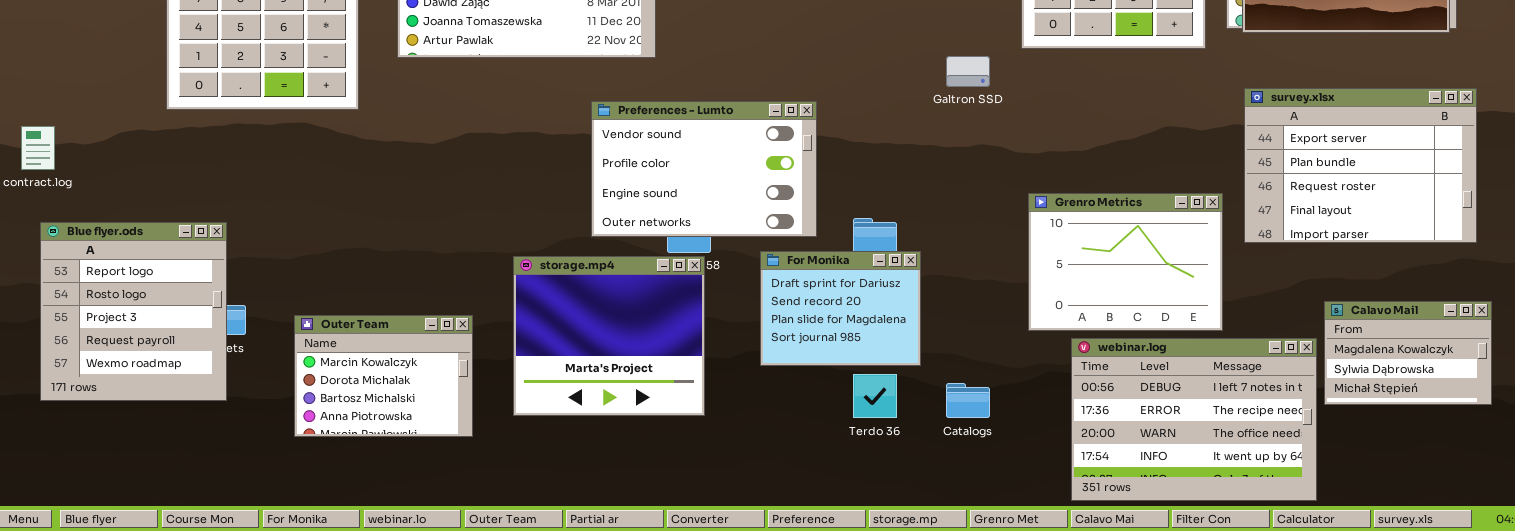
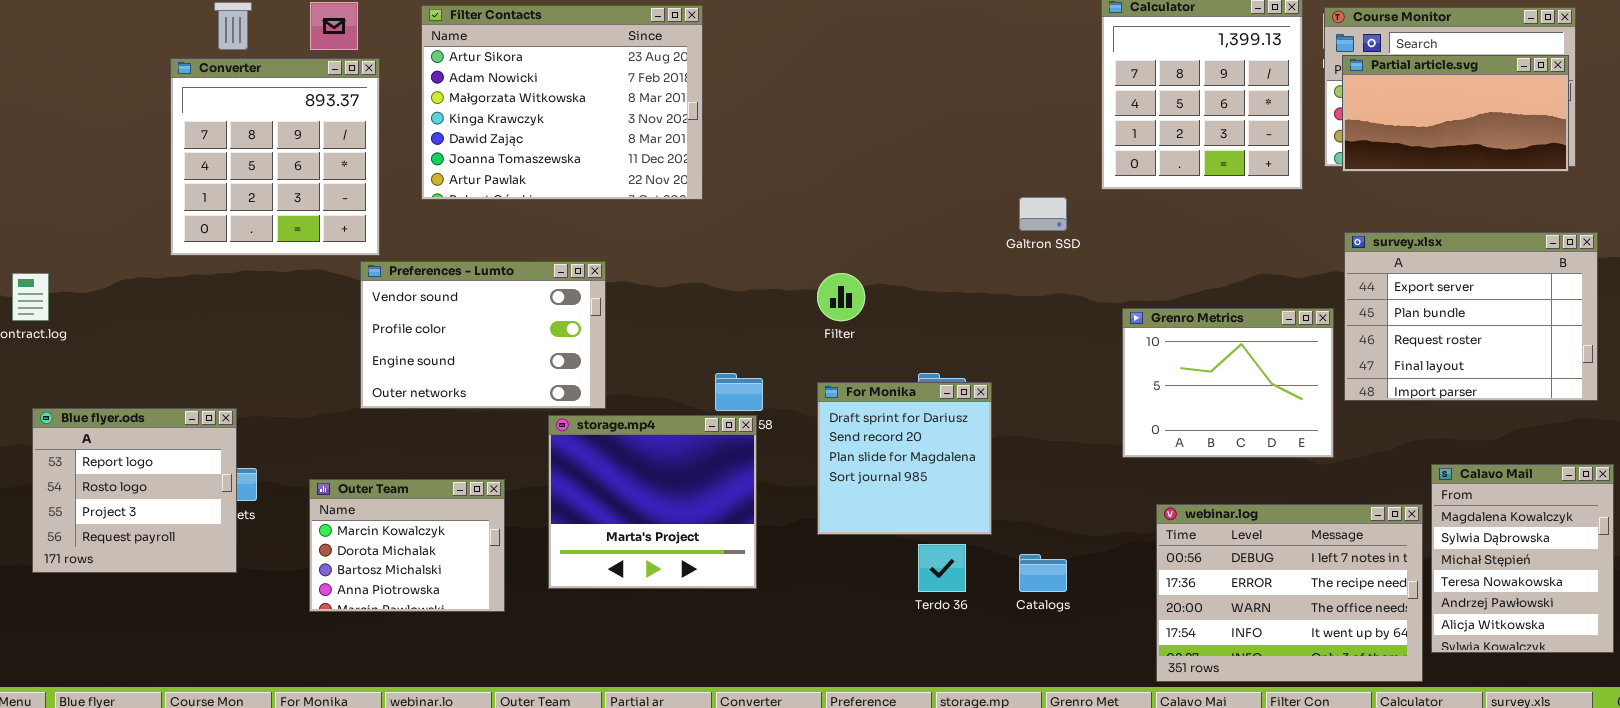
Preferences - Lumto: [591,101,817,237] -> [360,261,606,409], moved
Grenro Metrics: [1028,193,1223,331] -> [1122,308,1334,458], moved
Blue flyer.ods: [40,222,227,401] -> [32,408,237,573], resized
For Monika: [760,251,921,366] -> [817,382,992,535], resized
Calavo Mail: [1324,301,1492,405] -> [1431,464,1614,653], resized

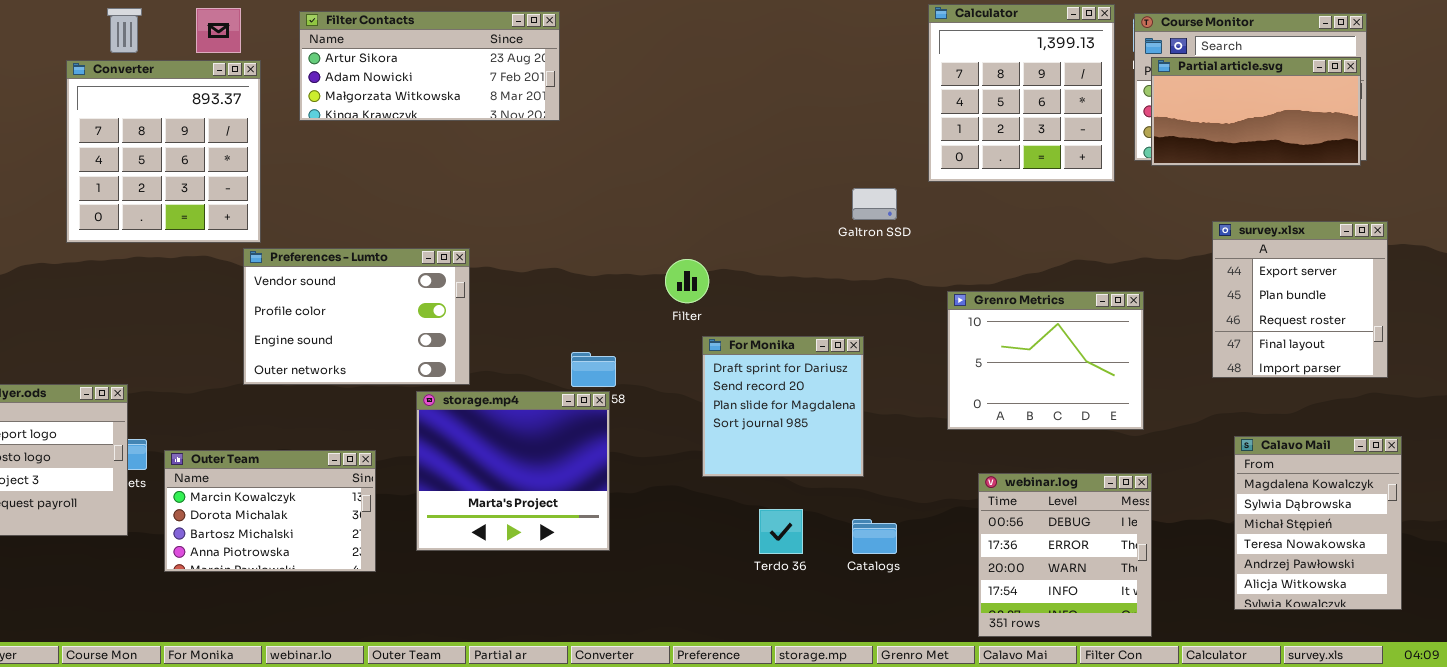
Filter Contacts: [421,5,703,200] -> [299,11,560,121], resized
survey.xlsx: [1344,232,1598,401] -> [1212,221,1388,378], resized
For Monika: [817,382,992,535] -> [702,336,864,477], moved
Outer Team: [309,479,505,612] -> [164,450,376,572], resized
webinar.log: [1156,504,1423,682] -> [978,473,1152,637], resized

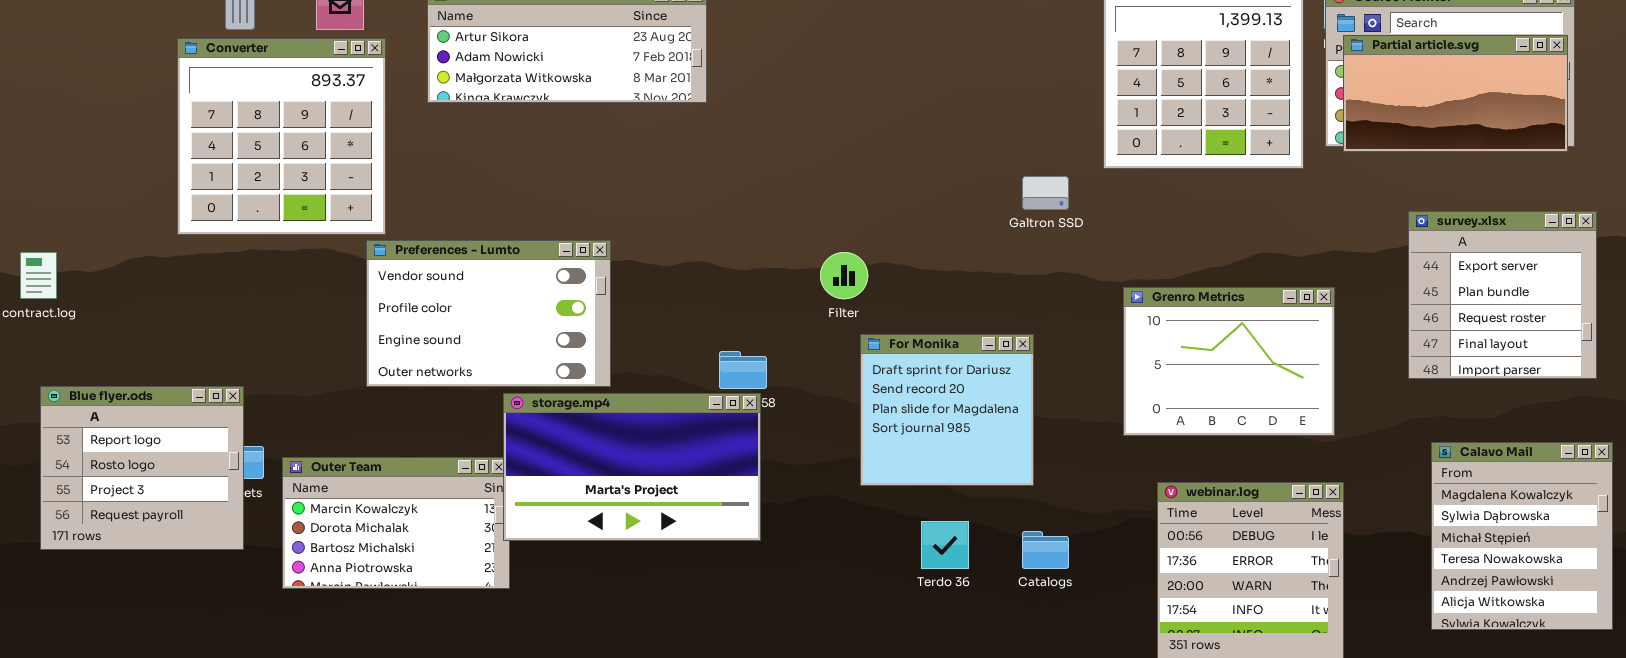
storage.mp4: [416,391,610,551] -> [503,393,761,541], resized

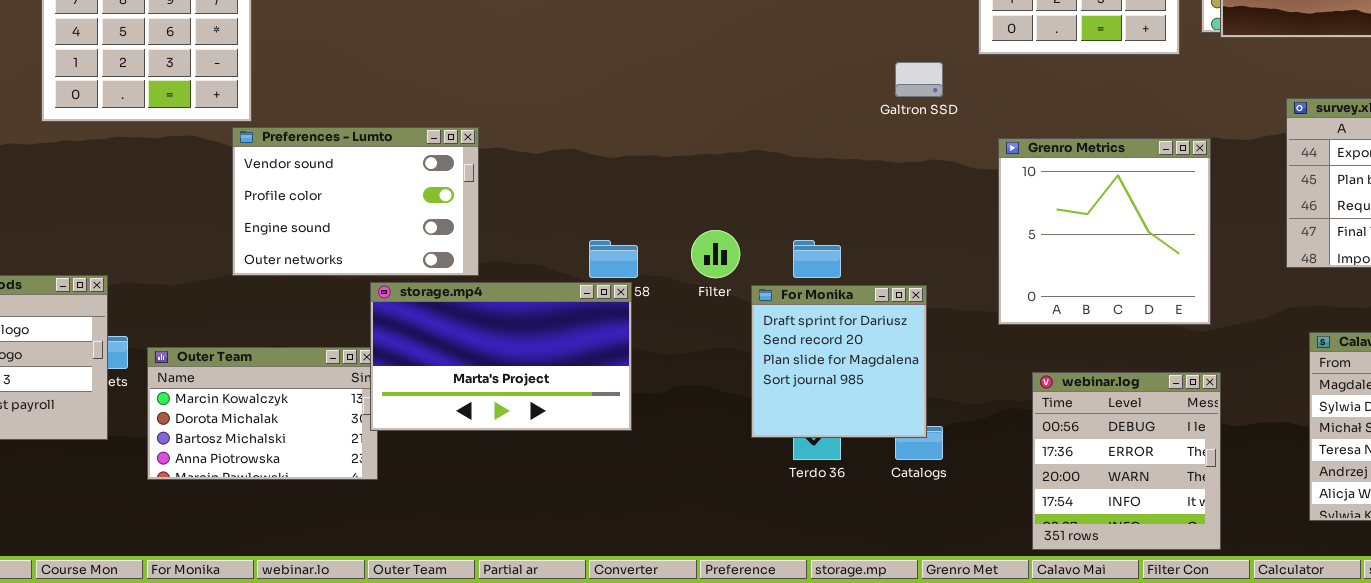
Filter: [820,252,868,299] -> [691,230,740,278], moved
Grenro Metrics: [1123,287,1335,436] -> [998,138,1211,325], resized
For Monika: [860,334,1034,486] -> [751,285,927,438], moved

